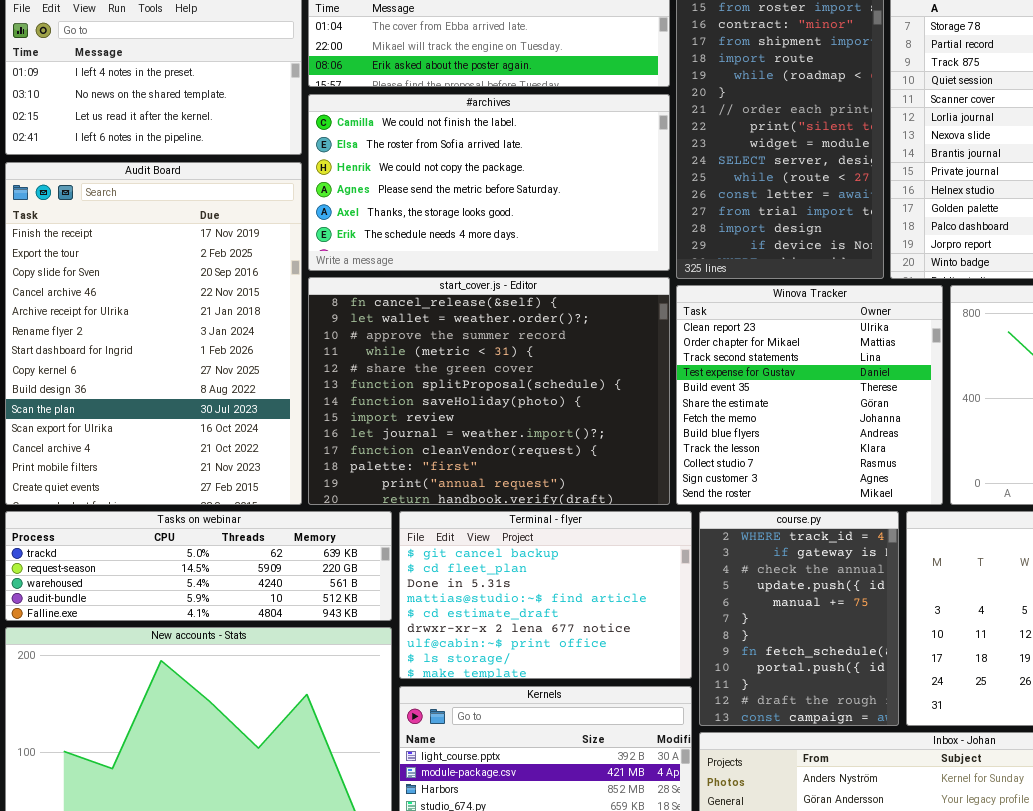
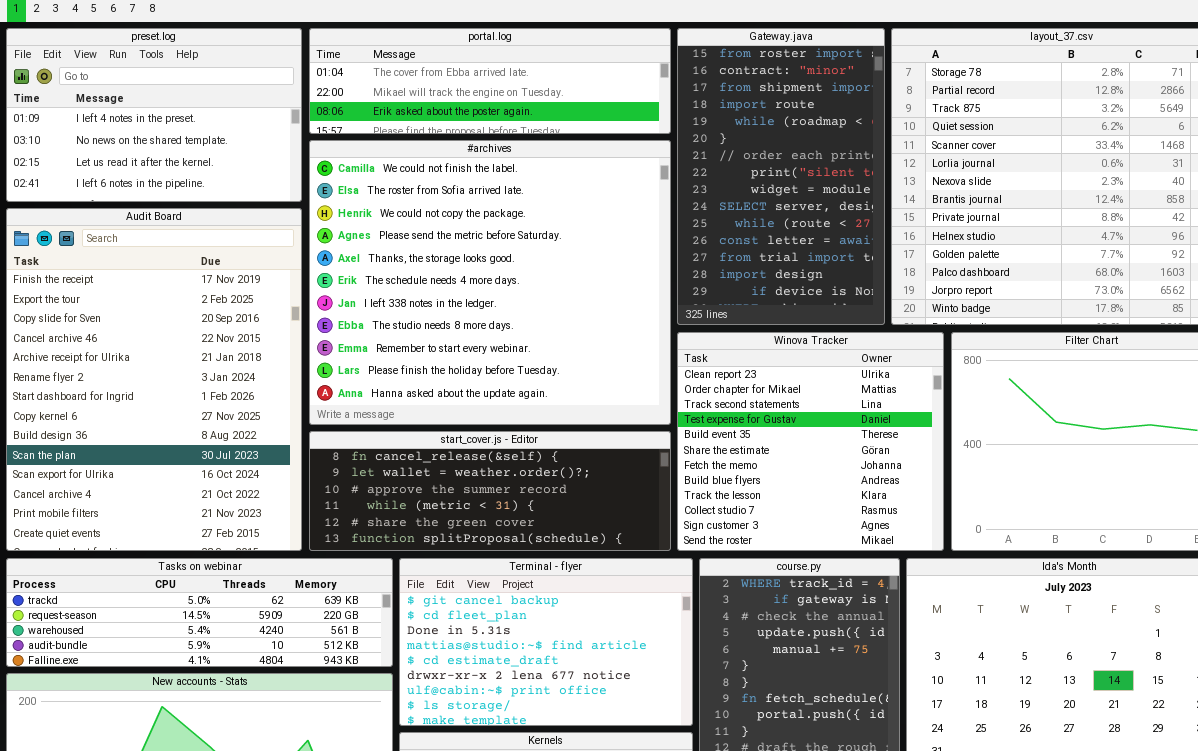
#archives: [308,94,670,271] -> [309,140,671,425], resized
start_cover.js - Editor: [308,277,670,505] -> [309,431,671,551], resized

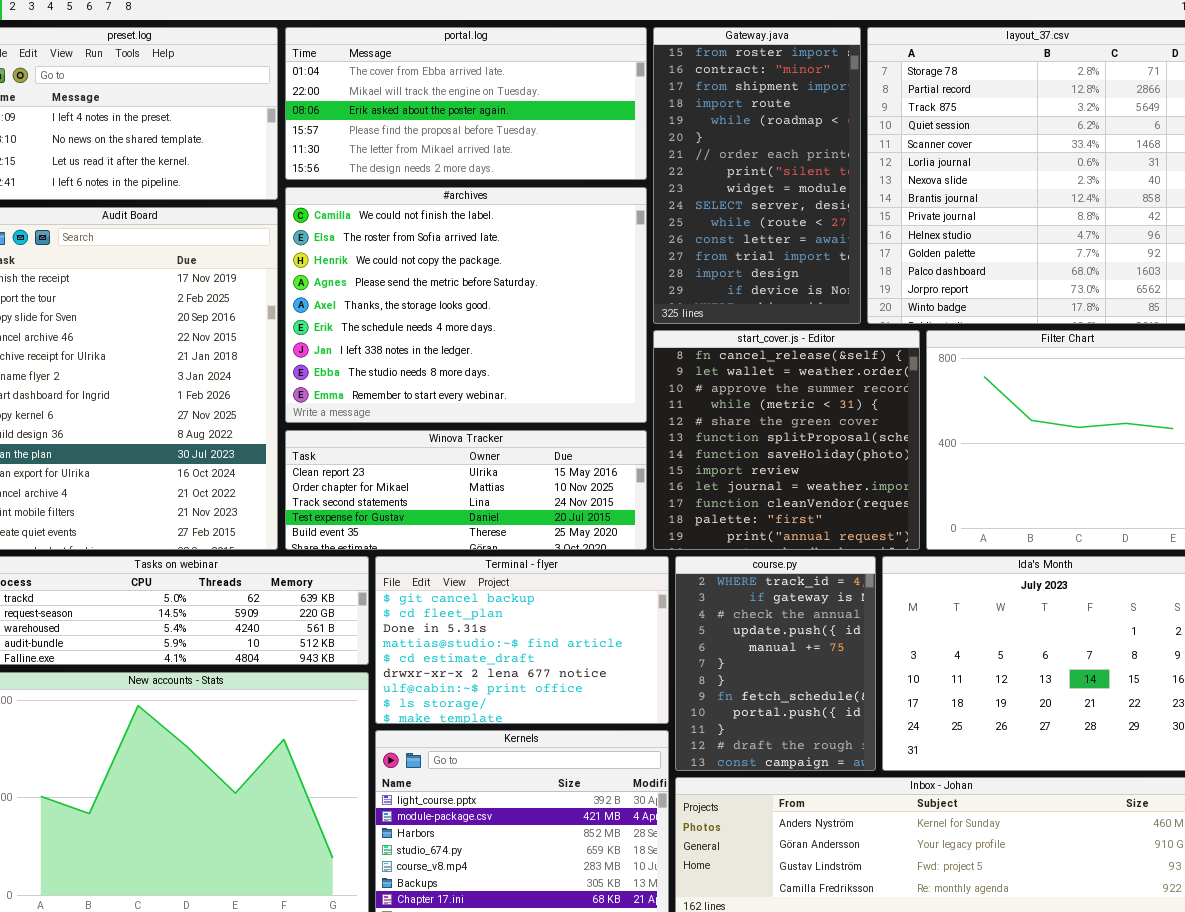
portal.log: [309,28,671,134] -> [285,27,647,180], resized
#archives: [309,140,671,425] -> [285,187,647,423], resized
Winova Tracker: [677,332,944,551] -> [285,430,647,550], moved, resized
start_cover.js - Editor: [309,431,671,551] -> [653,330,920,550], moved, resized

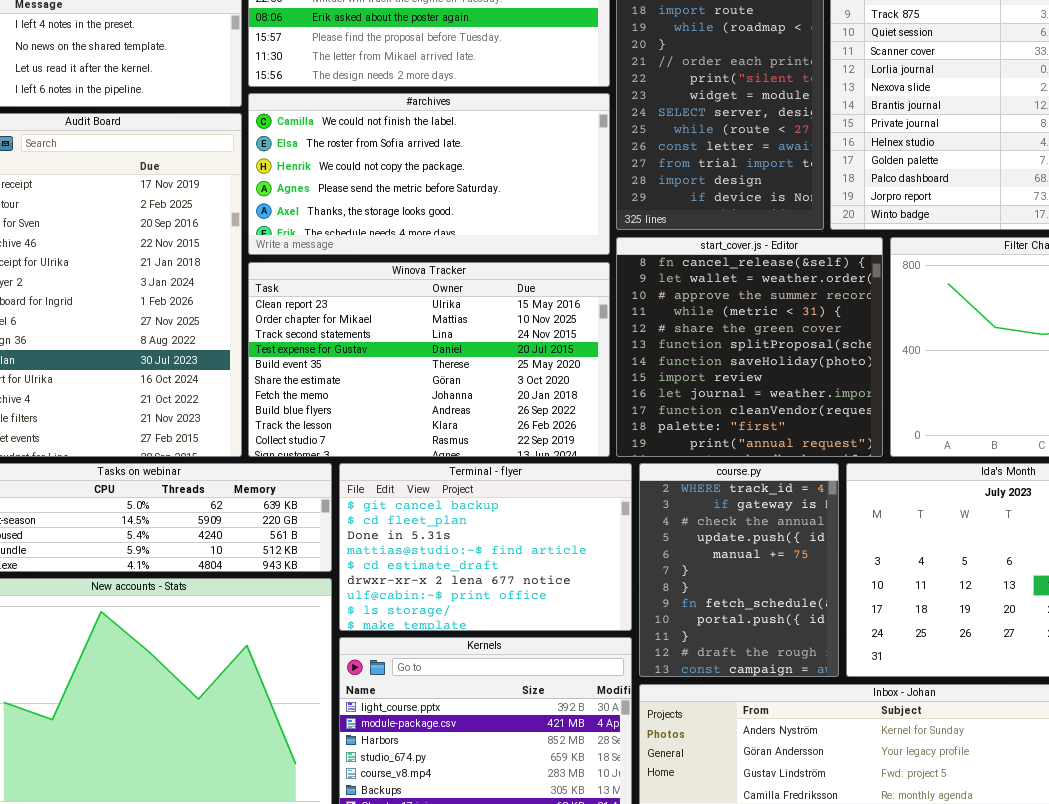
#archives: [285,187,647,423] -> [248,93,610,255], resized
Winova Tracker: [285,430,647,550] -> [248,262,610,457], resized

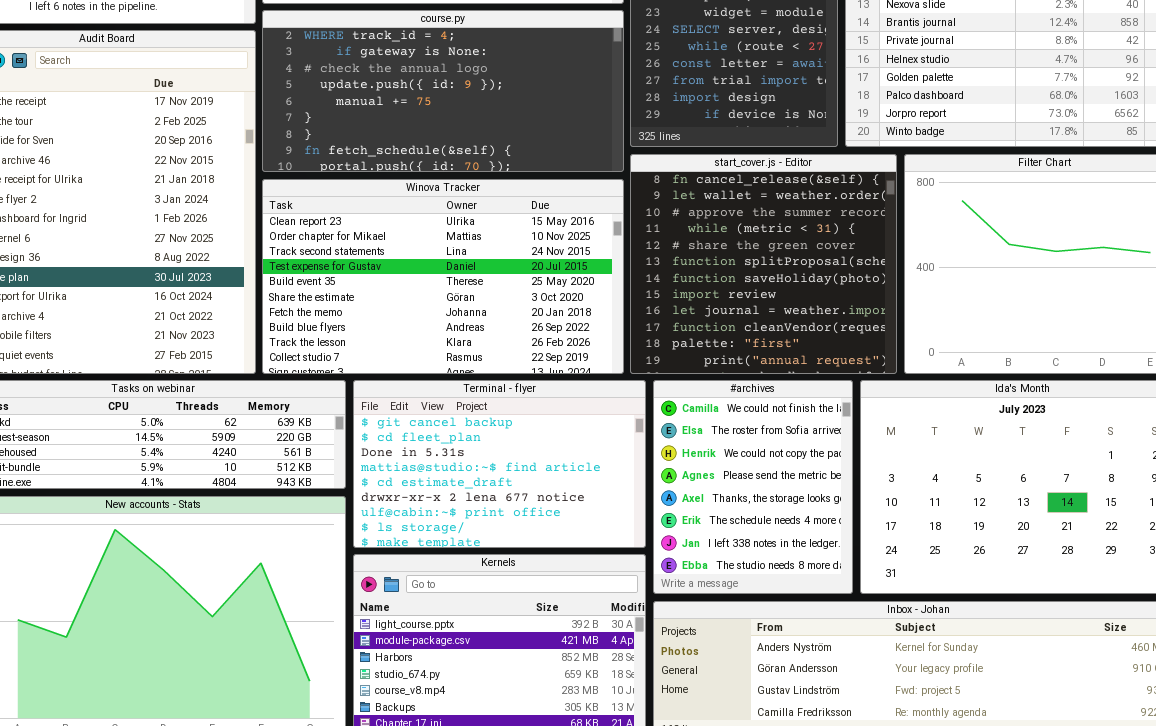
#archives: [248,93,610,255] -> [653,380,853,594], moved, resized
course.py: [639,463,839,677] -> [262,10,624,172], moved, resized

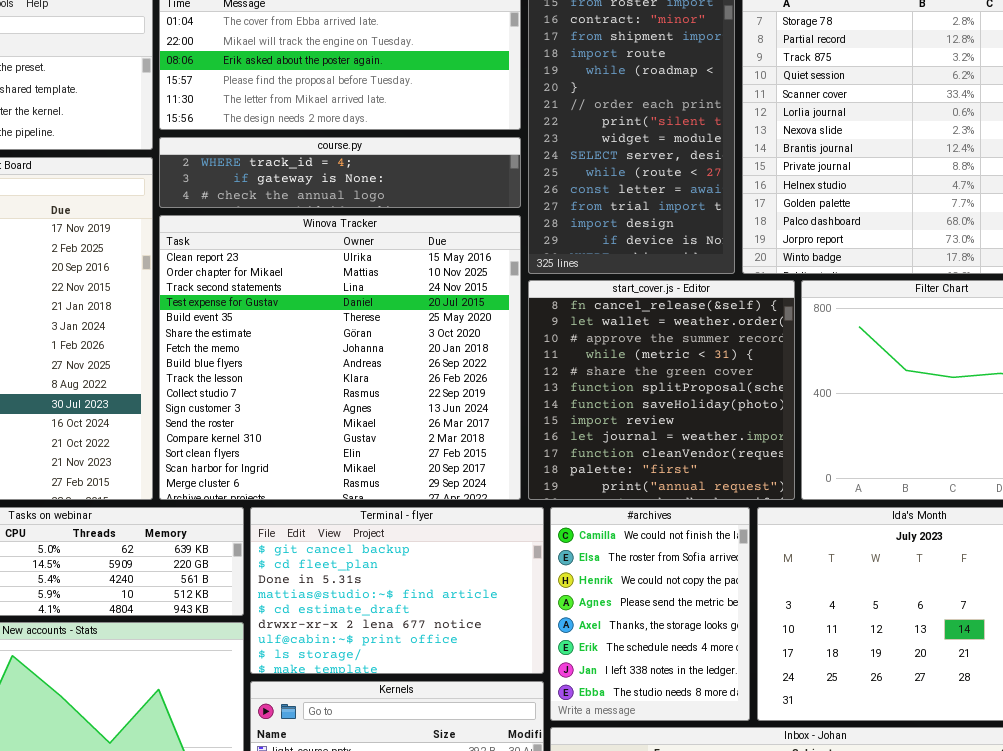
course.py: [262,10,624,172] -> [159,137,521,208], resized
Winova Tracker: [262,179,624,374] -> [159,215,521,500], resized

